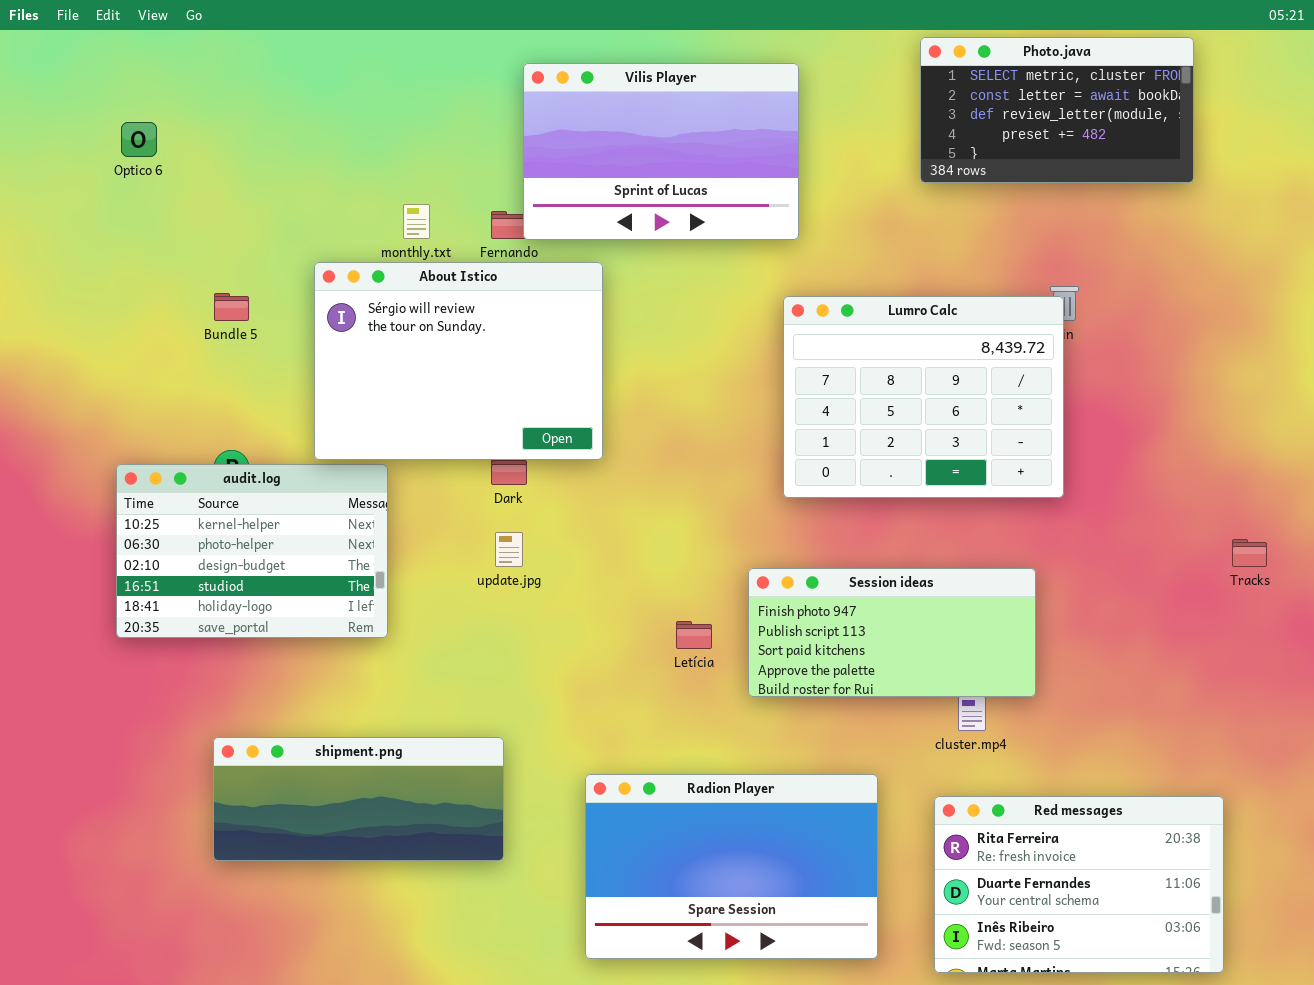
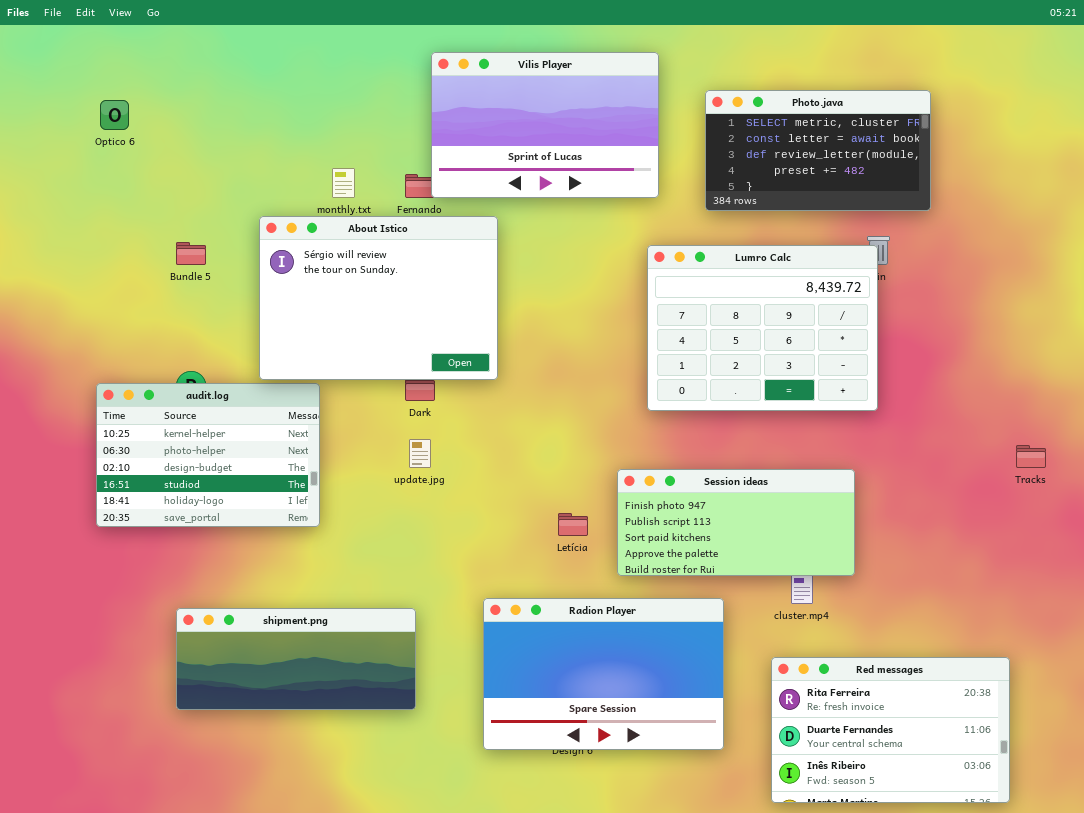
Photo.java: [920,37,1194,183] -> [705,90,931,211], moved
Radion Player: [585,774,878,959] -> [483,598,724,750], moved

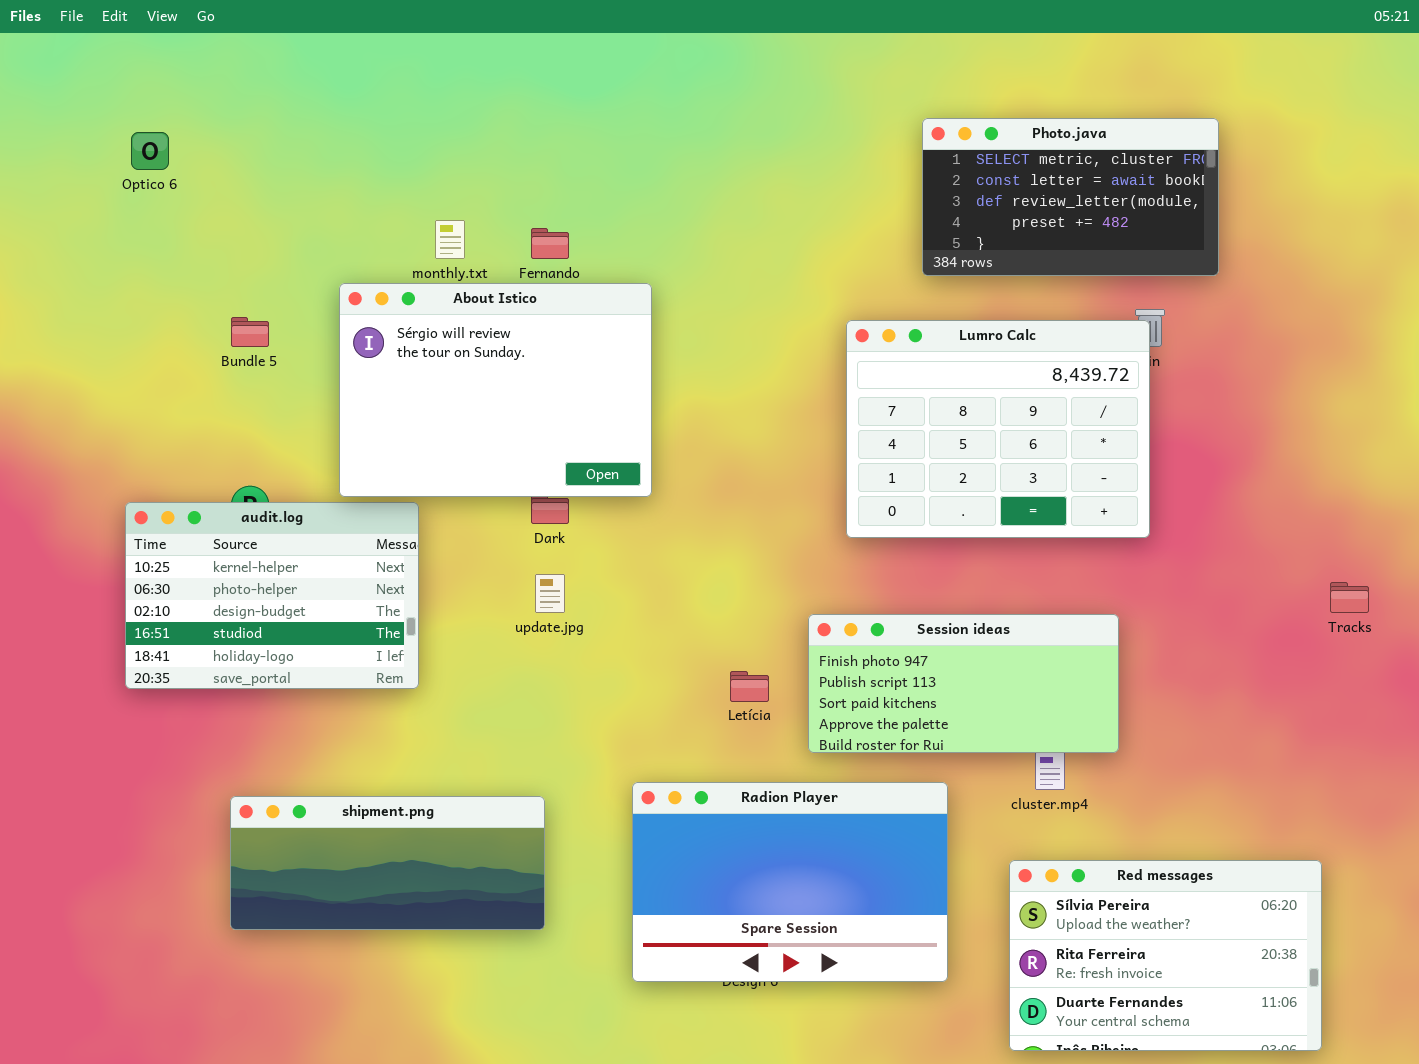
Vilis Player: [431,52,659,198] -> none, closed
Red messages: [771,657,1010,803] -> [1009,860,1322,1051], scrolled up 1 row

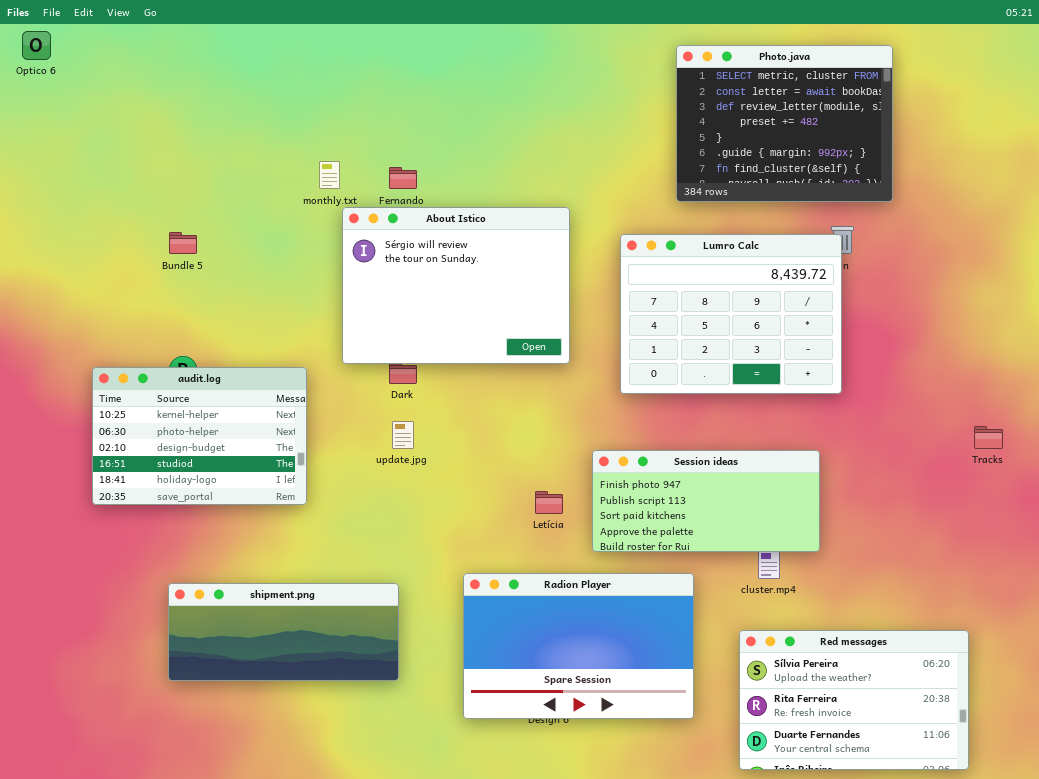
Photo.java: [922,118,1219,276] -> [676,45,893,202], resized
Optico 6: [131,132,169,170] -> [22,31,51,60], moved
About Istico: [339,283,652,497] -> [342,207,570,364], moved

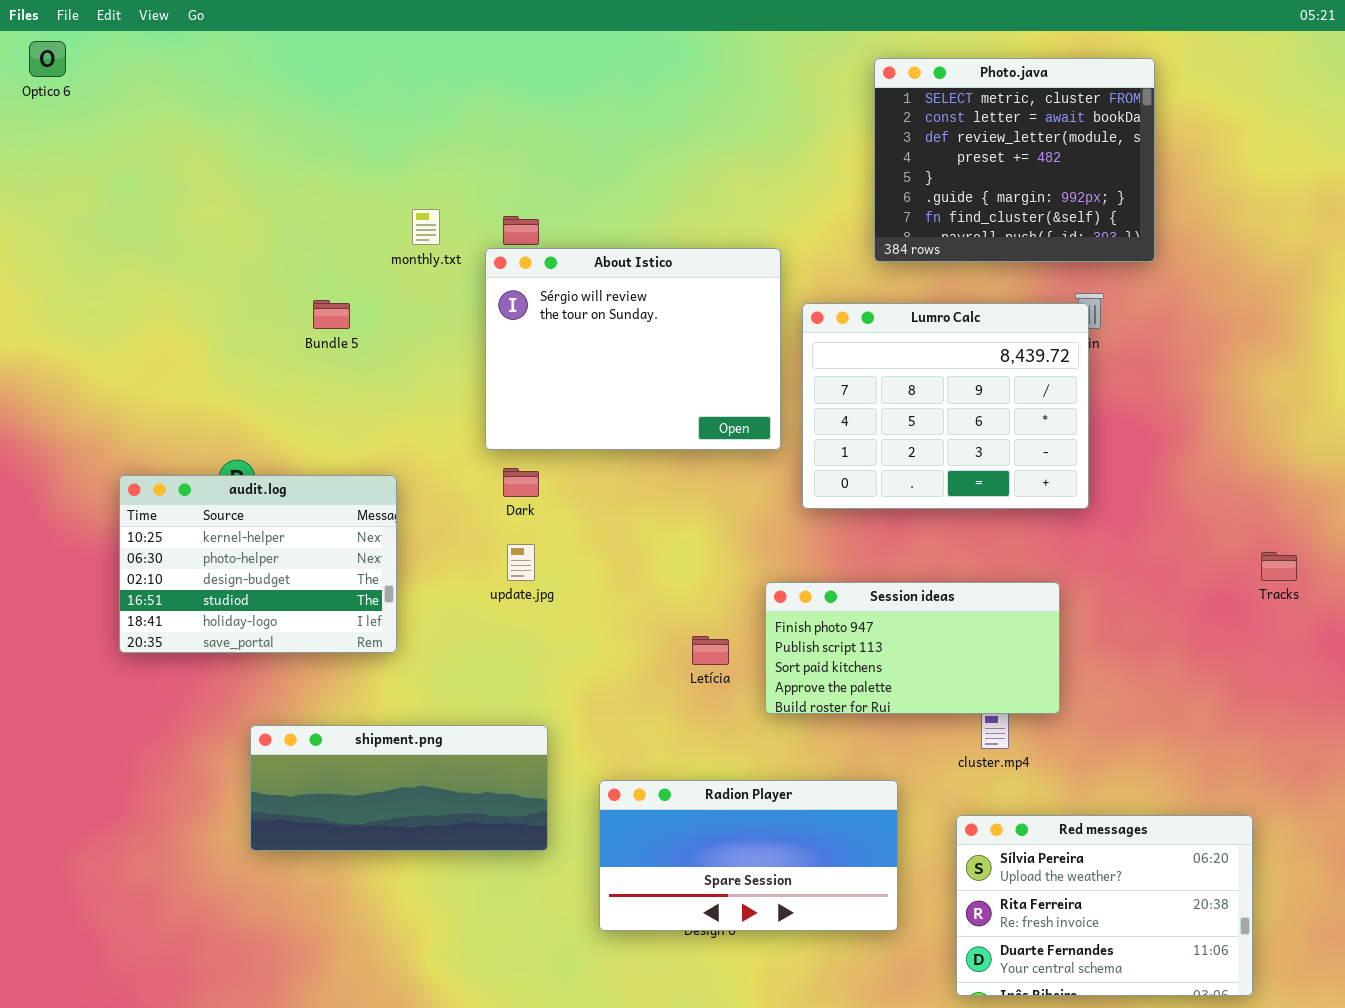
About Istico: [342,207,570,364] -> [485,248,781,450], moved
Bundle 5: [169,232,197,254] -> [313,300,350,329], moved
Radion Player: [463,573,694,719] -> [599,780,898,931], resized
shipment.png: [168,583,399,681] -> [250,725,548,851], moved

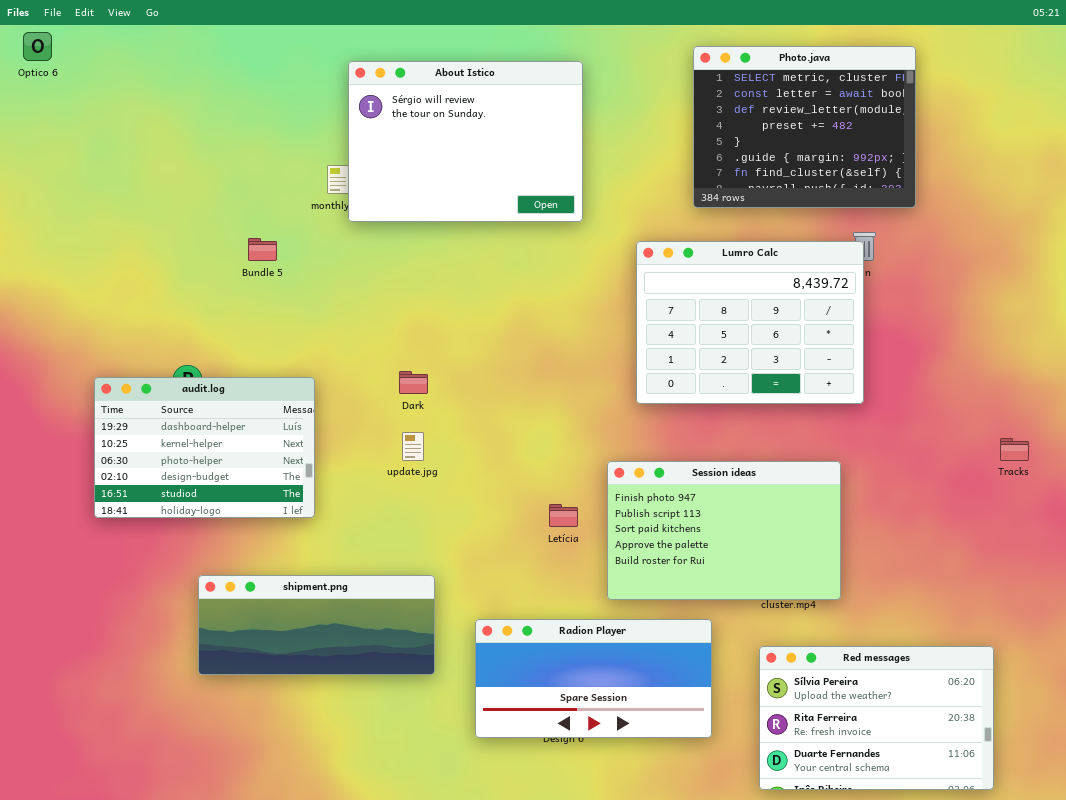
About Istico: [485,248,781,450] -> [348,61,583,222], moved
audit.log: [119,475,397,653] -> [94,377,315,518], scrolled up 1 row
Session ideas: [765,582,1060,714] -> [607,461,841,600], resized

